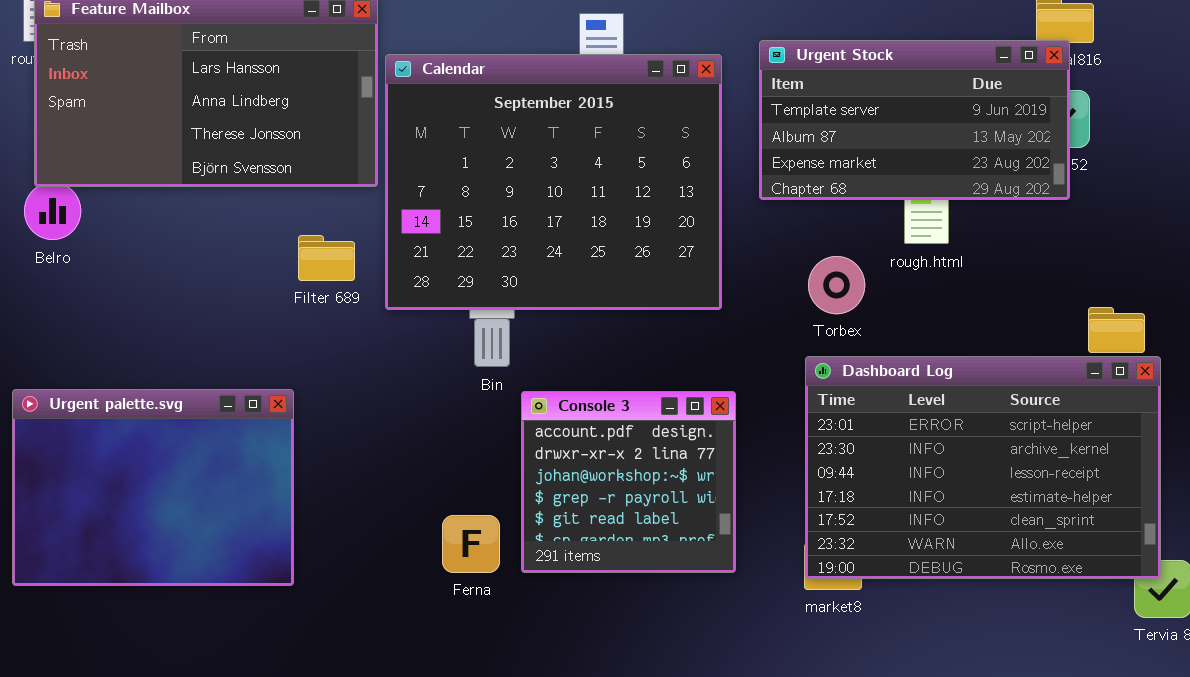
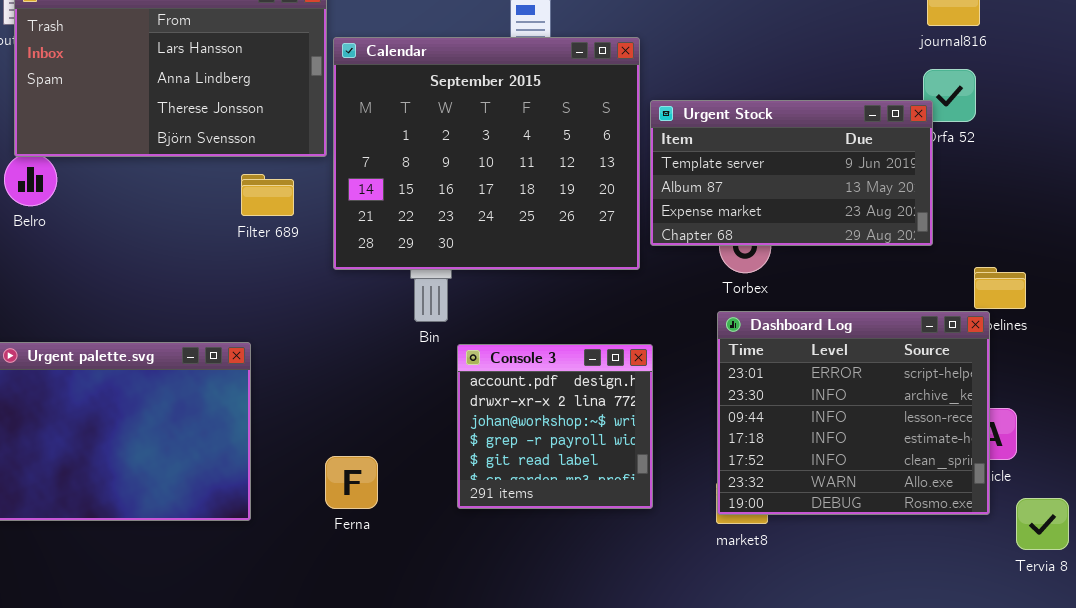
Urgent Stock: [759,40,1070,200] -> [650,100,933,246], moved
Filter 689: [298,235,355,281] -> [241,174,294,216], moved
Dashboard Log: [805,356,1161,579] -> [717,311,990,515], resized
Ferna: [442,515,500,573] -> [325,456,378,509], moved

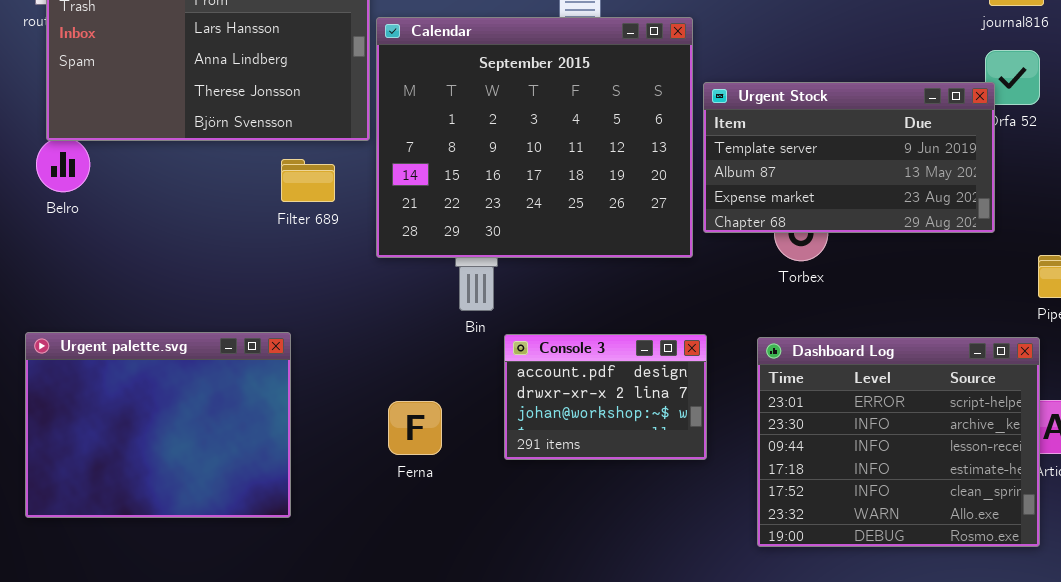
Dashboard Log: [717,311,990,515] -> [757,337,1040,547], moved
Console 3: [457,344,653,509] -> [504,334,707,460], resized
Ferna: [325,456,378,509] -> [388,401,442,455], moved

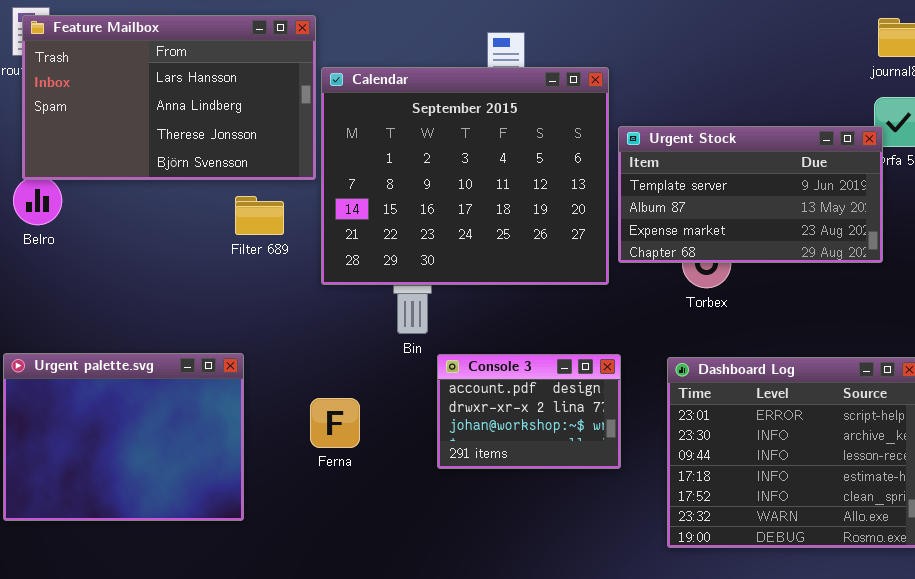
Ferna: [388,401,442,455] -> [310,398,360,448], moved

